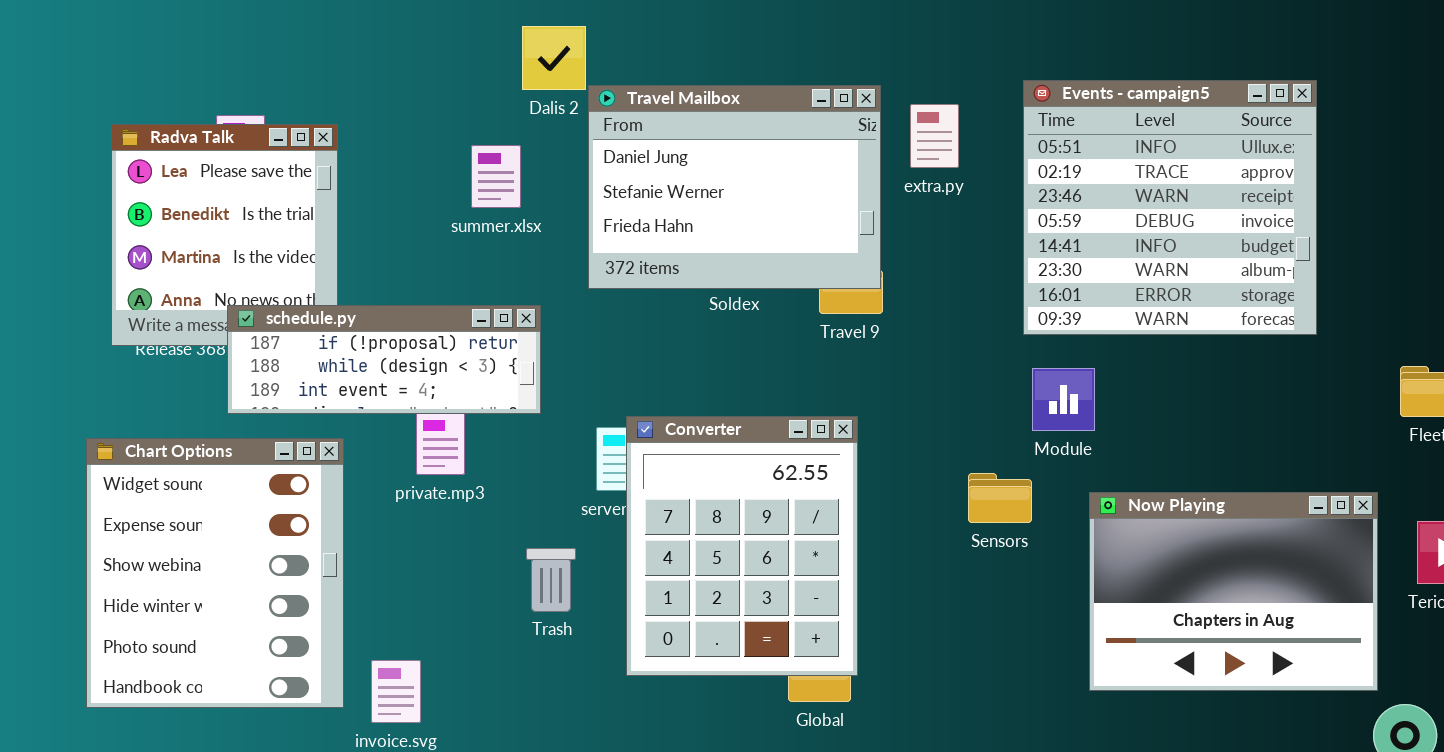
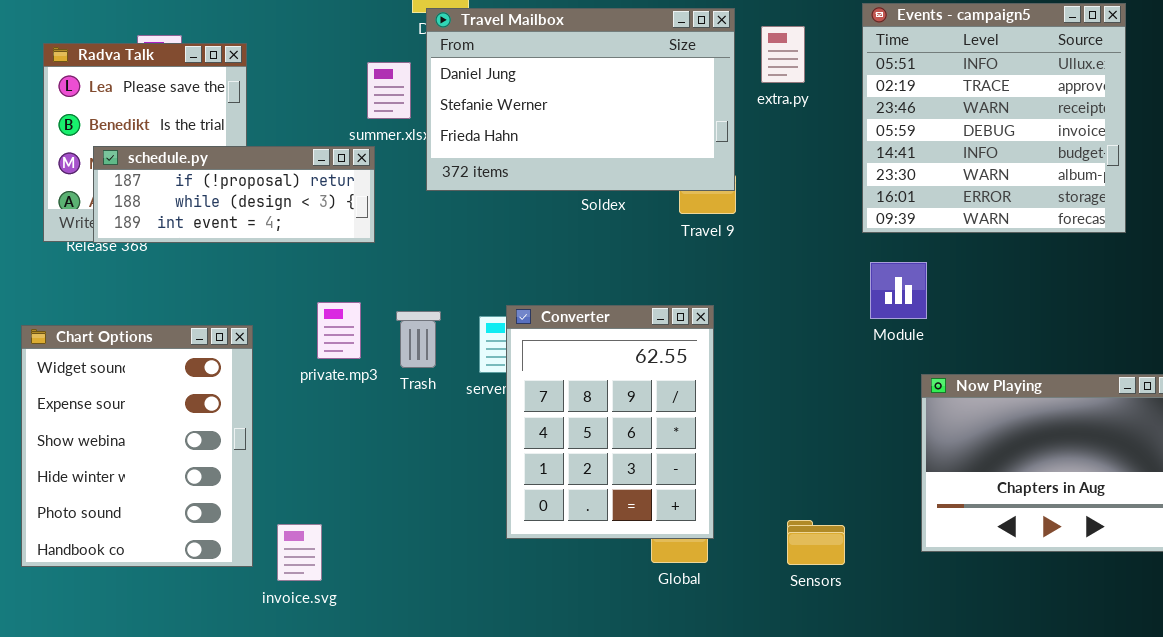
Travel Mailbox: [588,85,881,289] -> [426,8,735,191], resized
schedule.py: [227,305,541,414] -> [93,146,375,243], moved
Sensors: [968,473,1032,523] -> [787,520,845,565], moved
Trash: [526,548,576,612] -> [396,311,441,368], moved

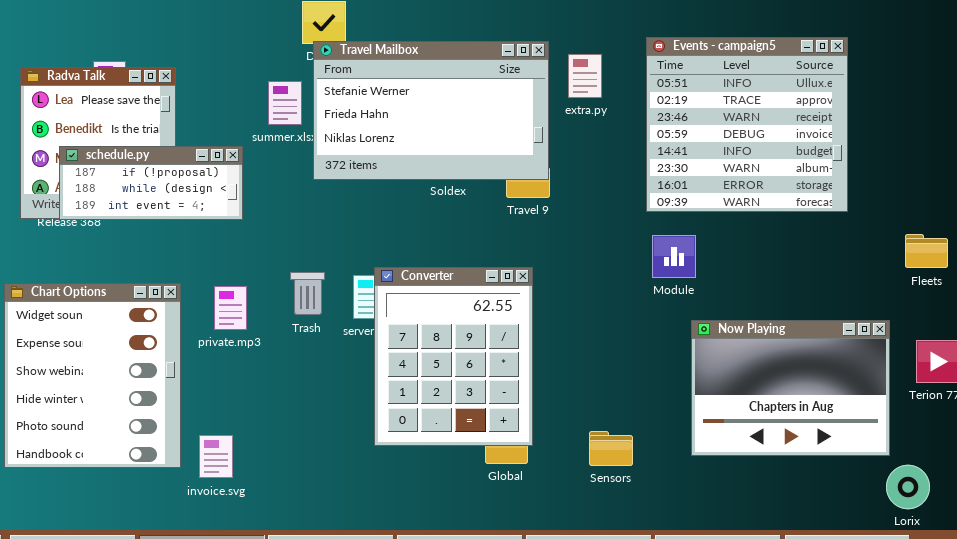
Travel Mailbox: [426,8,735,191] -> [313,41,549,180], scrolled down 1 row
schedule.py: [93,146,375,243] -> [59,146,243,220], resized
private.mp3: [317,302,361,359] -> [214,286,247,330], moved

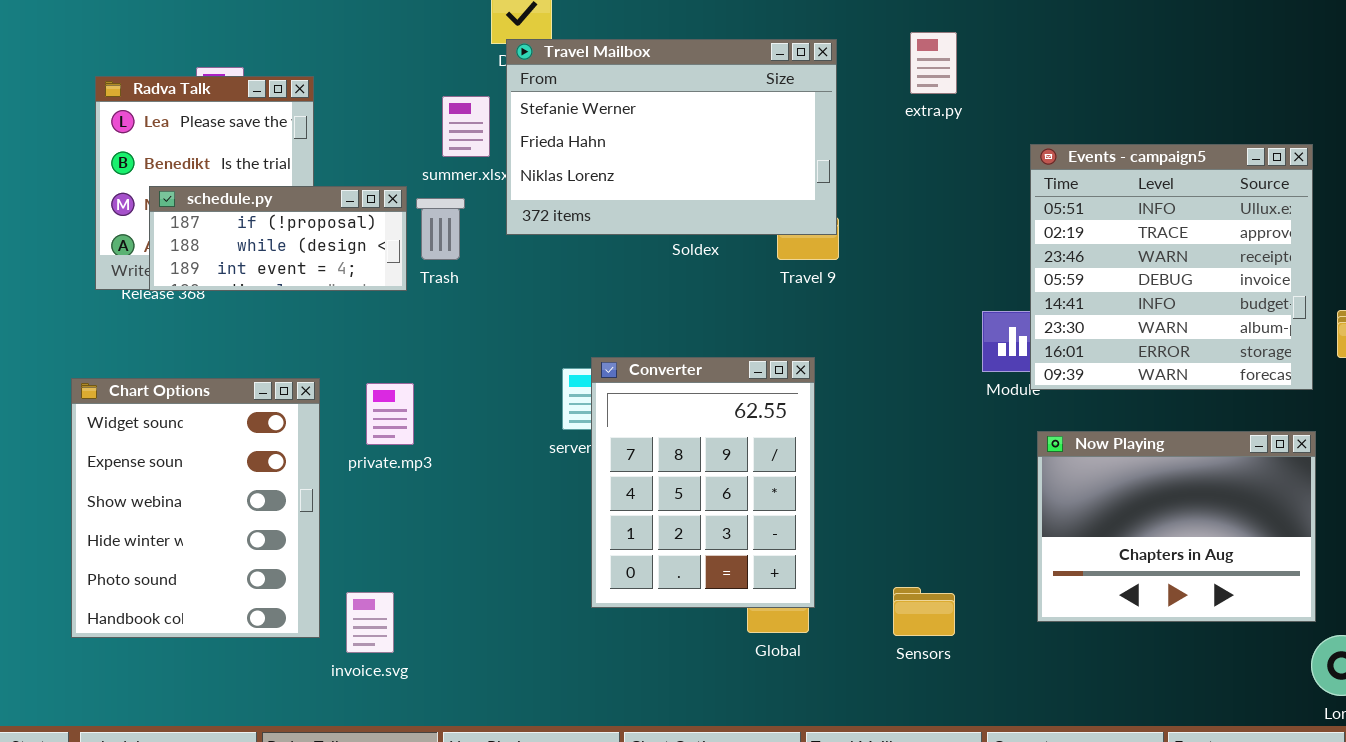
Events - campaign5: [646,37,848,212] -> [1030,144,1313,390], moved
extra.py: [568,54,602,98] -> [910,32,957,94], moved
Trash: [290,272,325,315] -> [416,198,465,260], moved

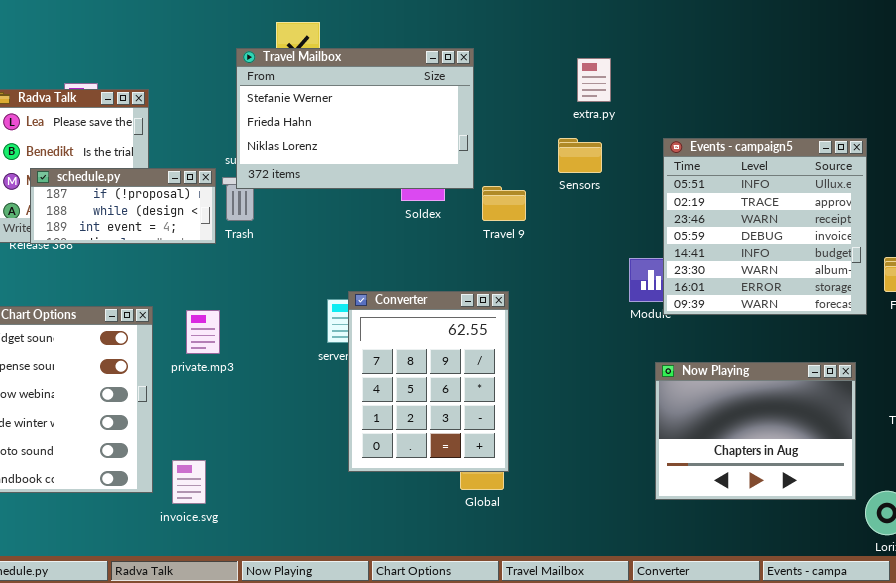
Travel Mailbox: [506,39,837,235] -> [236,48,474,189], moved
Now Playing: [1037,431,1316,622] -> [655,362,856,500], moved
Sensors: [893,587,955,636] -> [558,138,602,173], moved

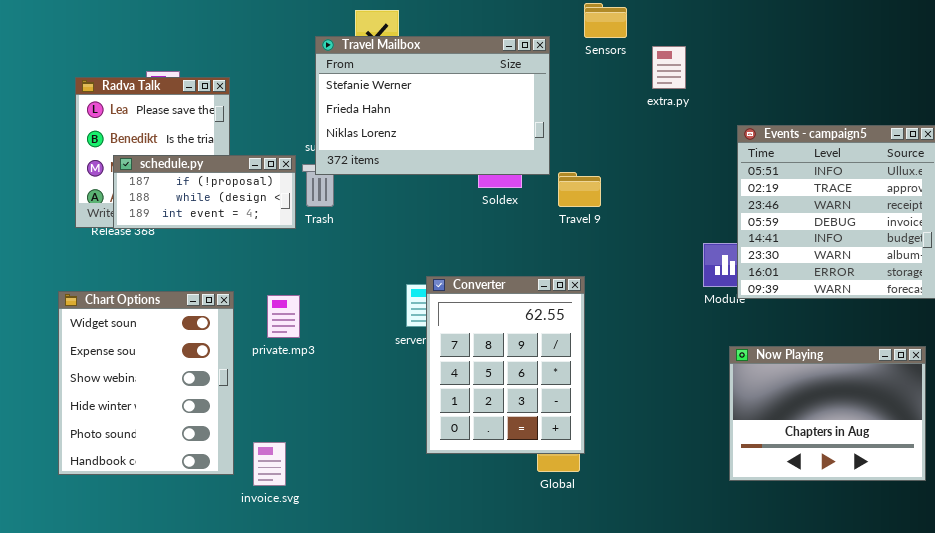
Sensors: [558,138,602,173] -> [584,3,627,38], moved

